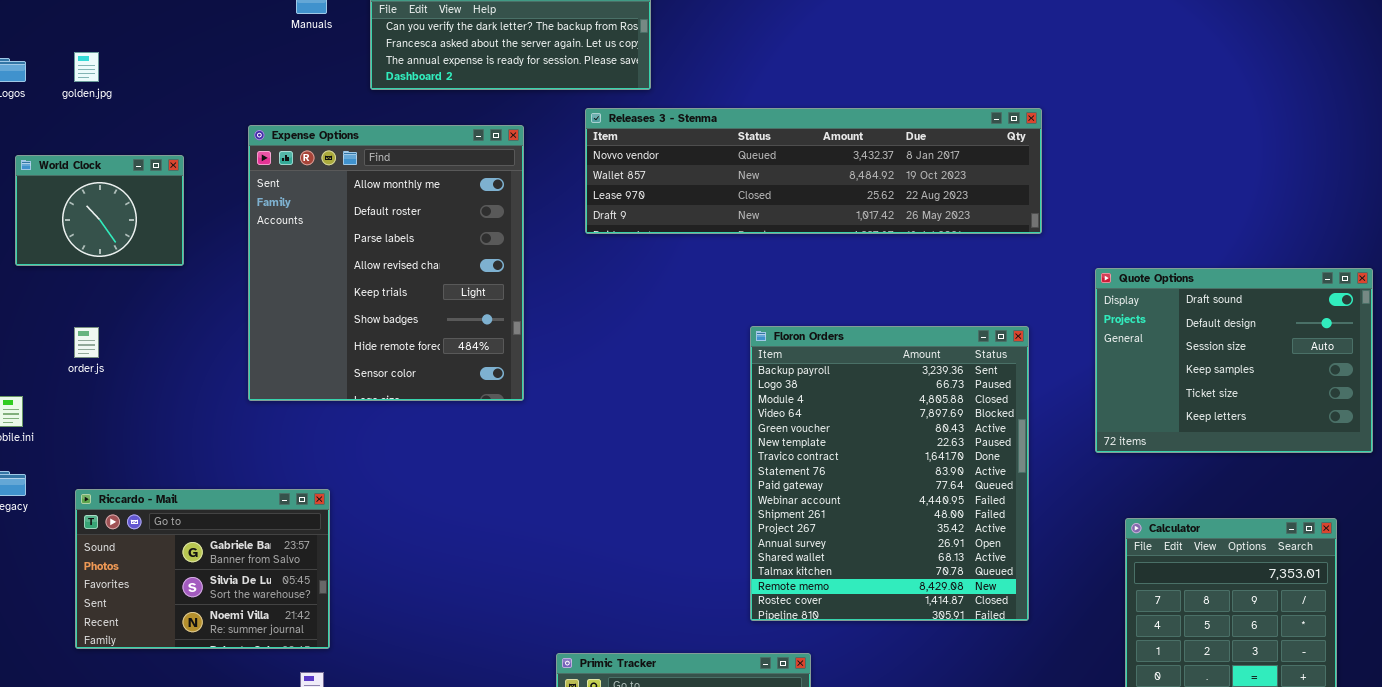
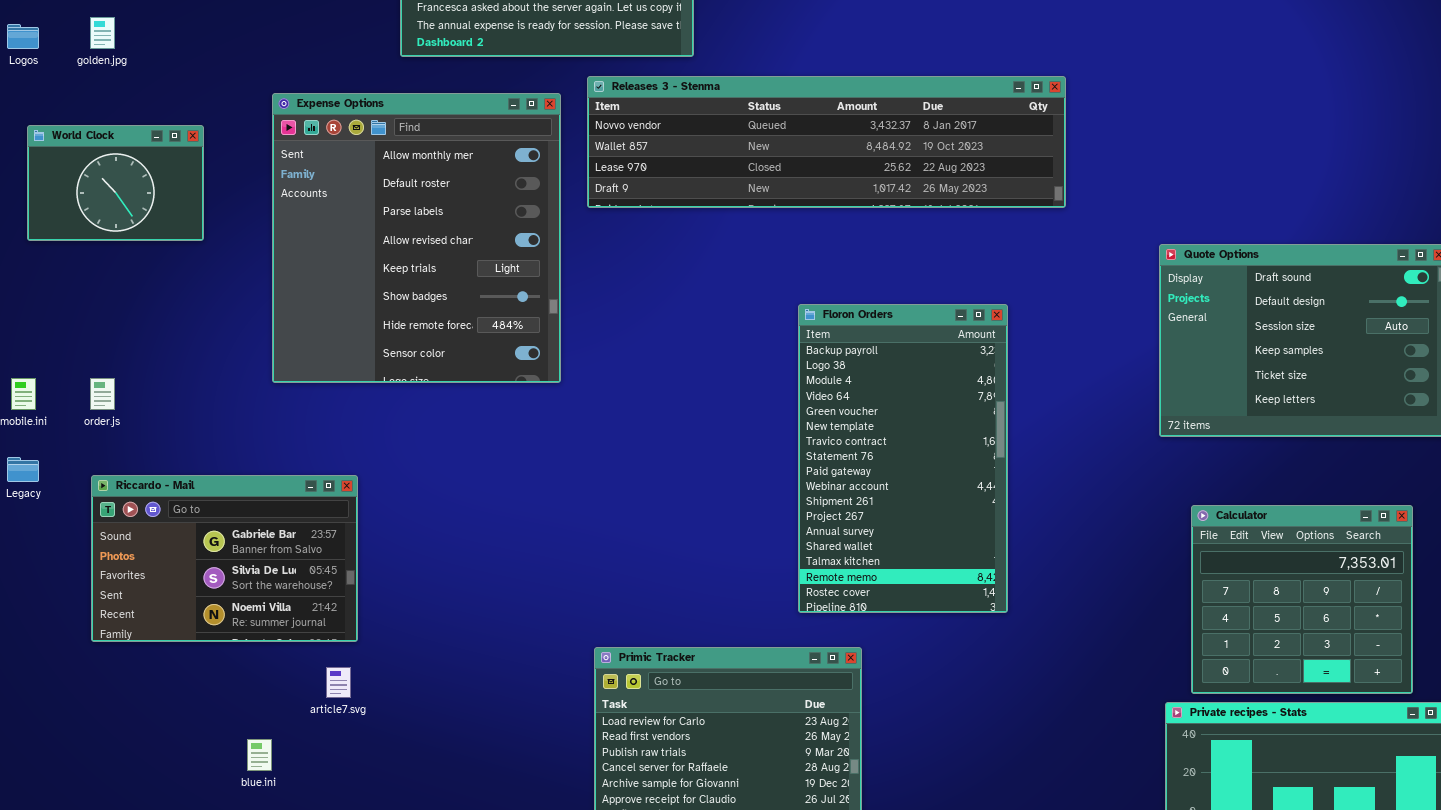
Releases 3 - Stenma: [585,108,1042,234] -> [587,76,1066,208], moved
Floron Orders: [750,326,1029,621] -> [798,304,1008,613], resized
order.js: [74,327,99,358] -> [90,378,115,410], moved

